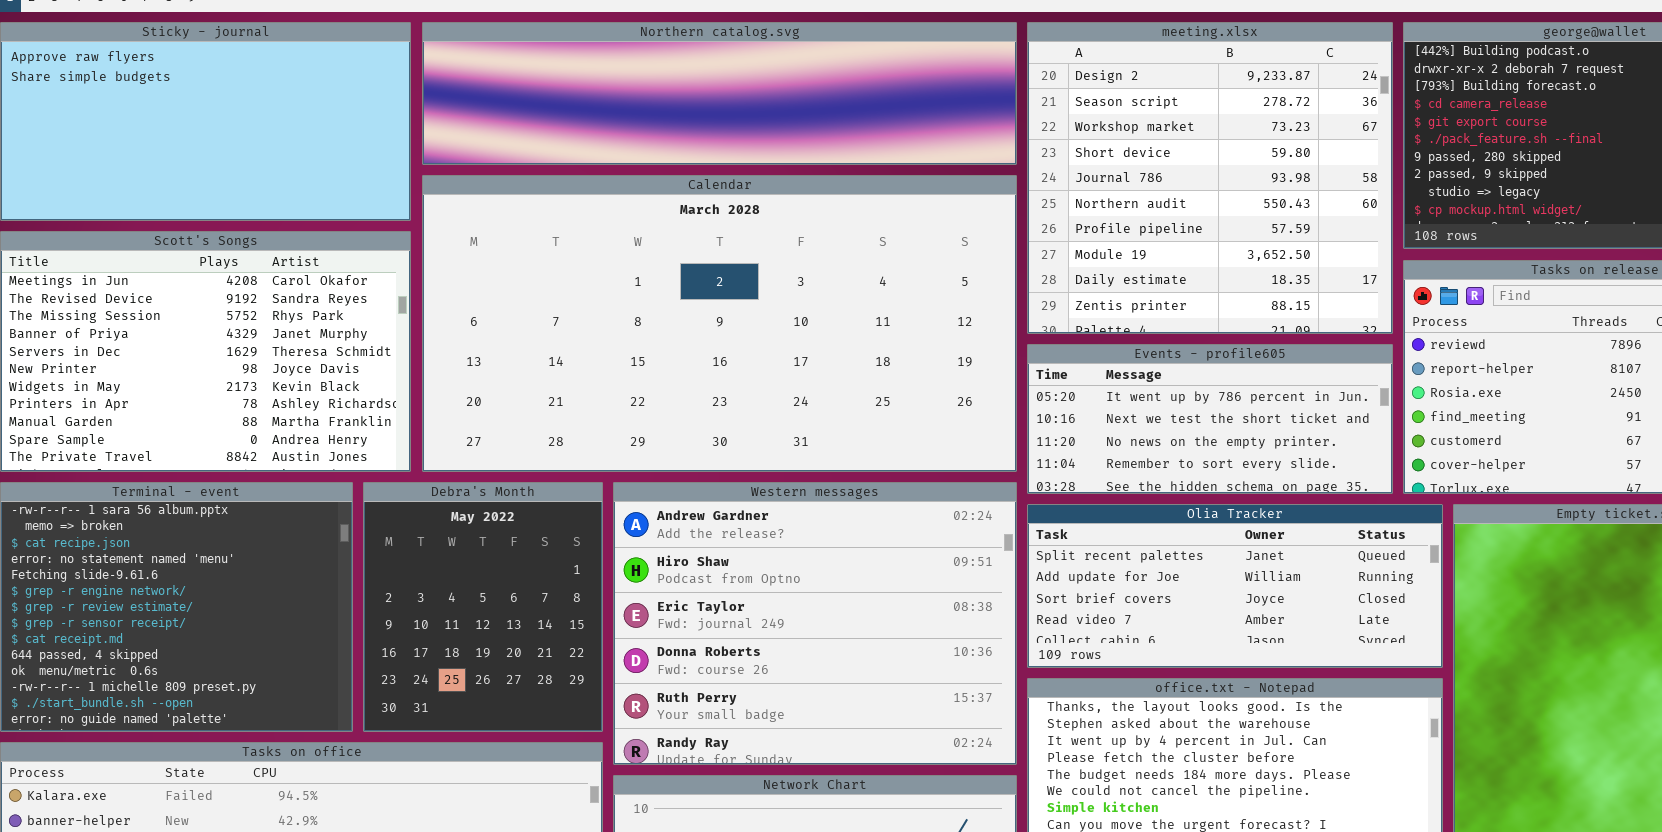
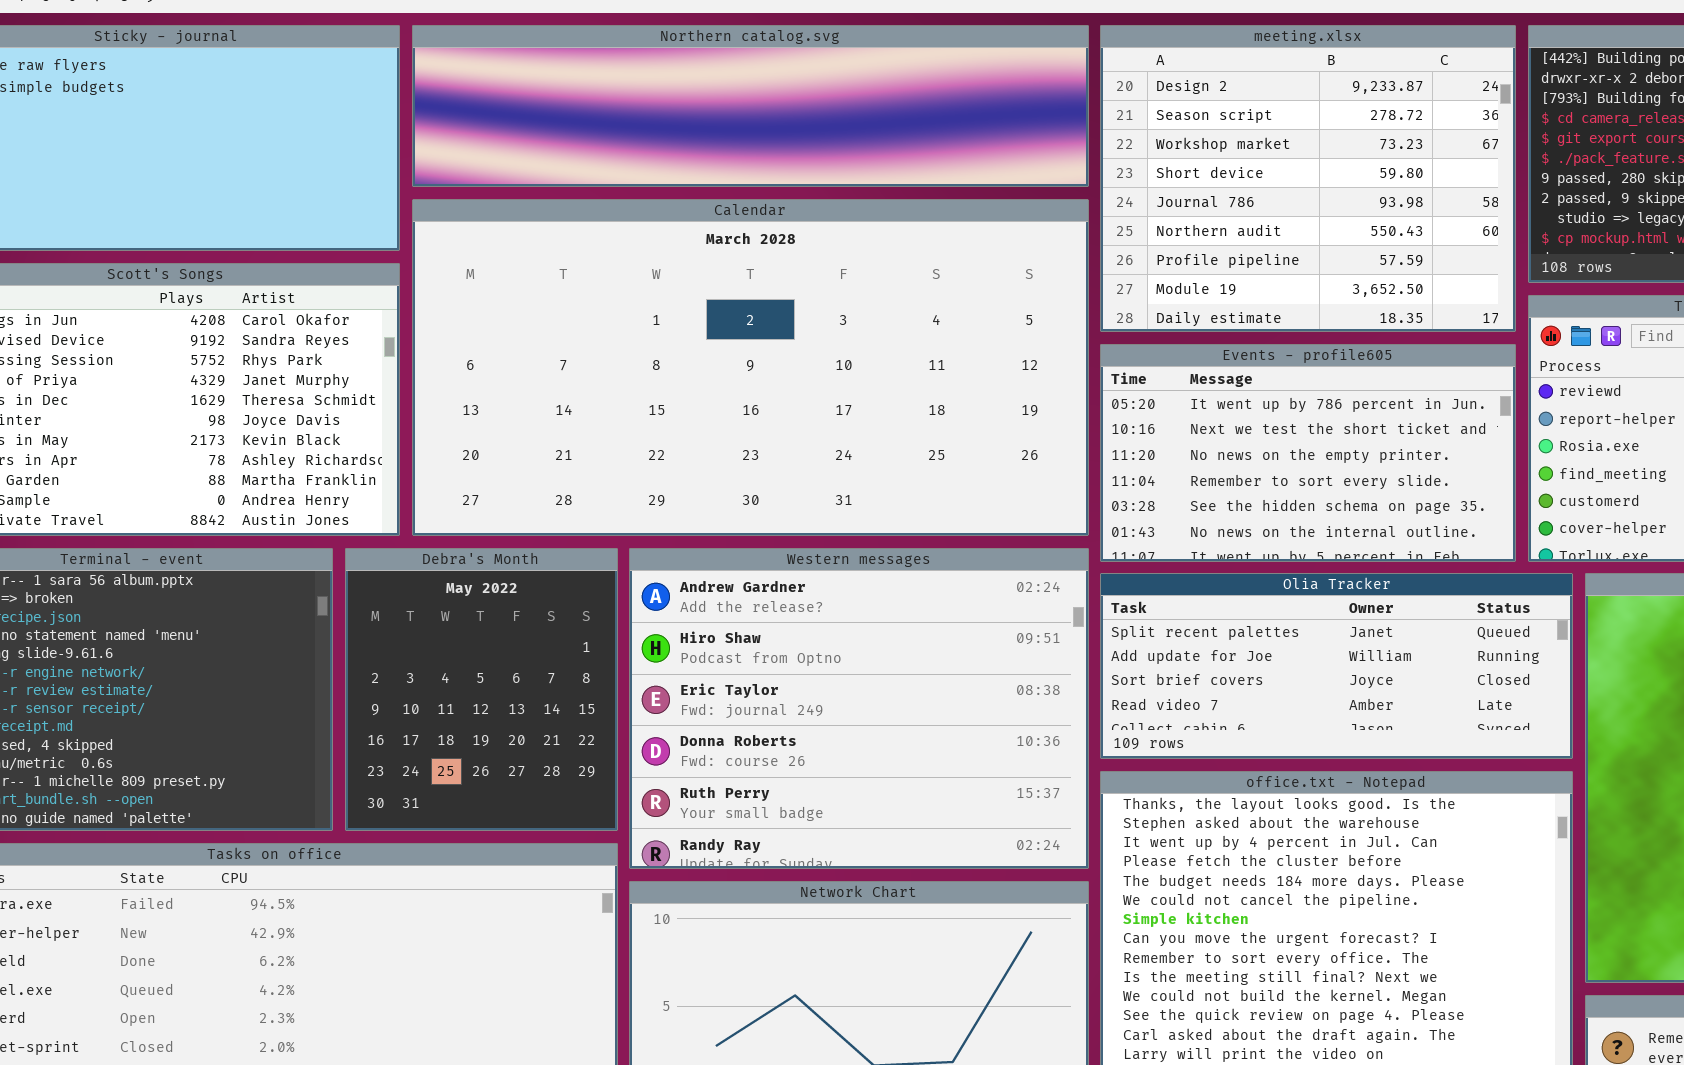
meeting.xlsx: [1027,22,1393,334] -> [1100,25,1516,332], resized
Events - profile605: [1027,344,1393,494] -> [1100,344,1516,562], resized

